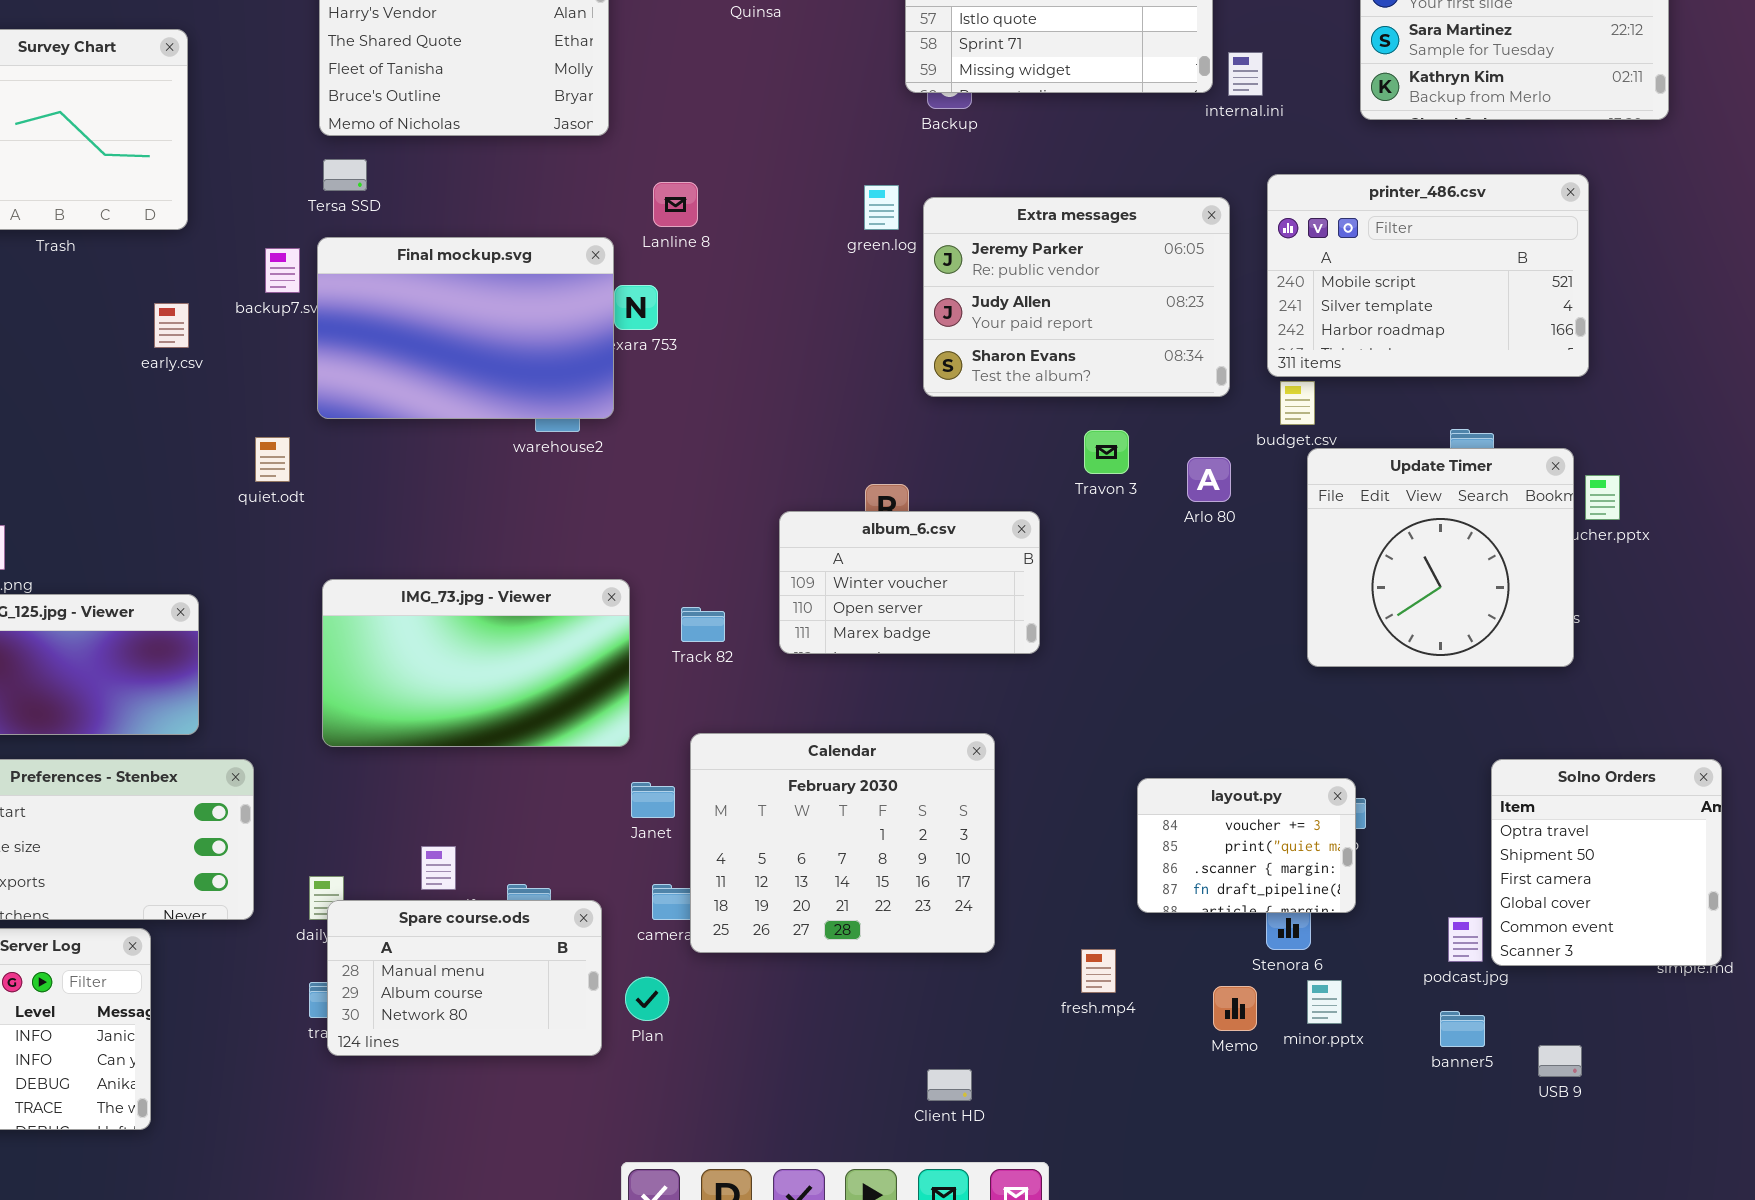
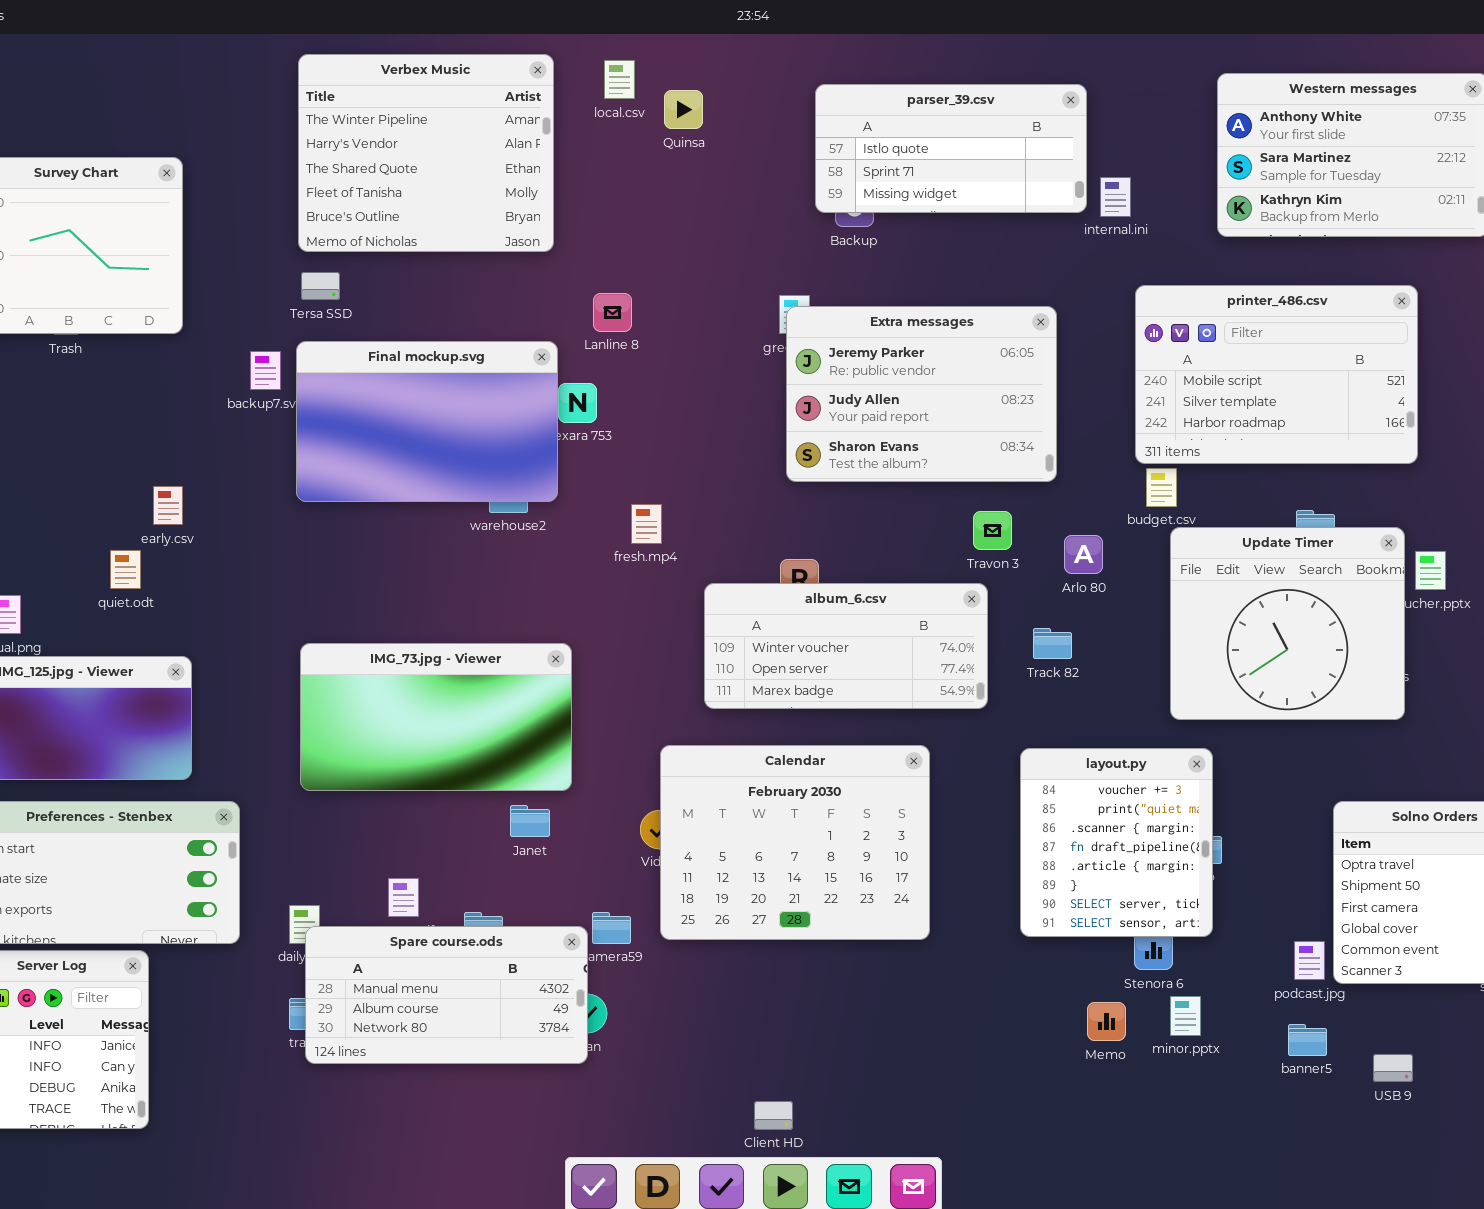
Extra messages: [923,197,1230,397] -> [786,306,1057,482], moved
early.csv: [154,303,189,348] -> [153,486,183,525], moved
quiet.odt: [255,437,290,482] -> [110,550,141,589], moved
album_6.csv: [779,511,1040,654] -> [704,583,988,709], resized
Track 82: [681,607,725,642] -> [1033,628,1072,659], moved
Calendar: [690,733,995,953] -> [660,745,930,940], moved
layout.py: [1137,778,1356,913] -> [1020,748,1213,937], resized
Janet: [631,782,675,818] -> [510,805,550,837], moved
Spare course.ods: [327,900,602,1056] -> [305,926,588,1064], resized
fresh.mp4: [1081,949,1116,993] -> [631,504,662,544], moved
Client HD: [927,1069,972,1101] -> [754,1101,793,1130], moved

